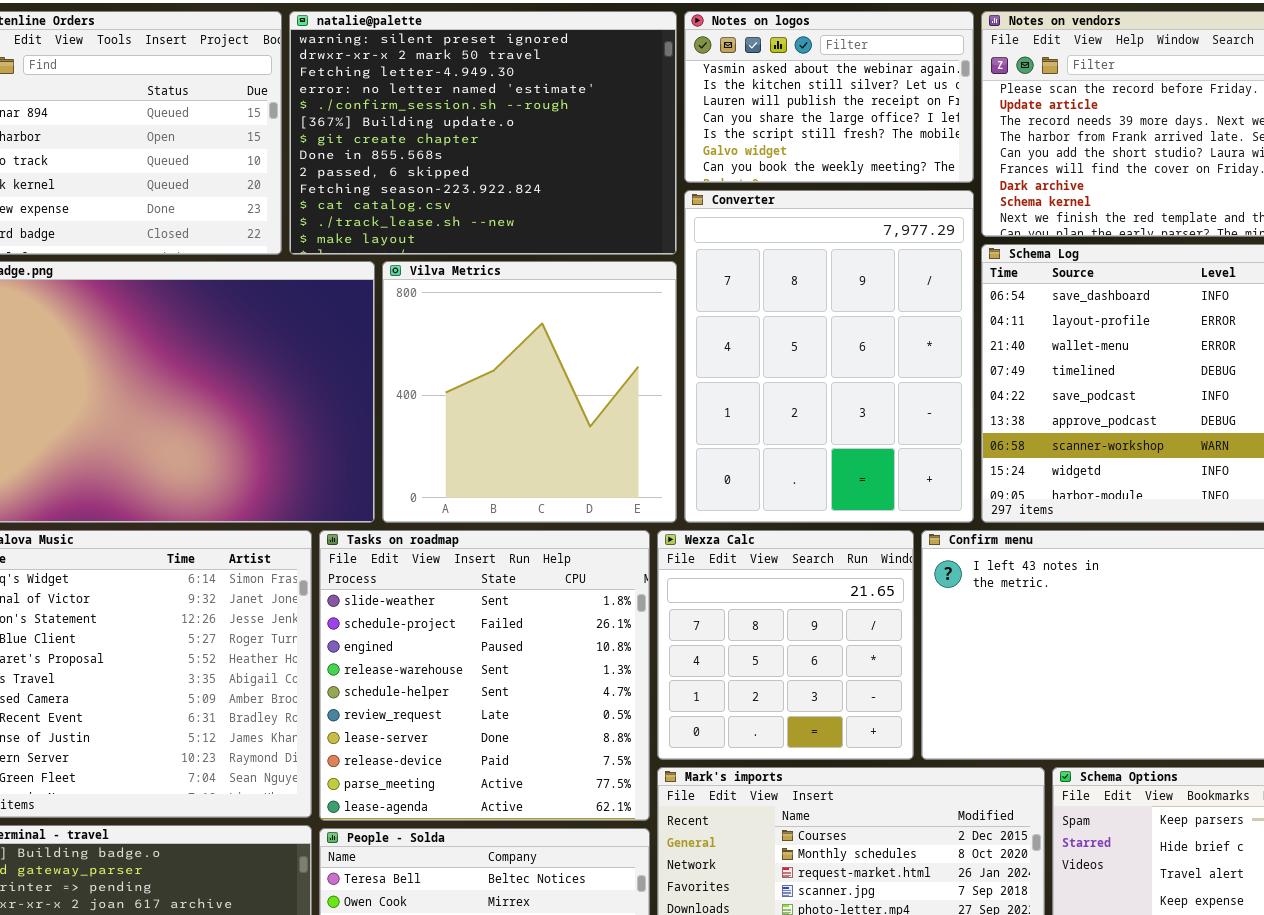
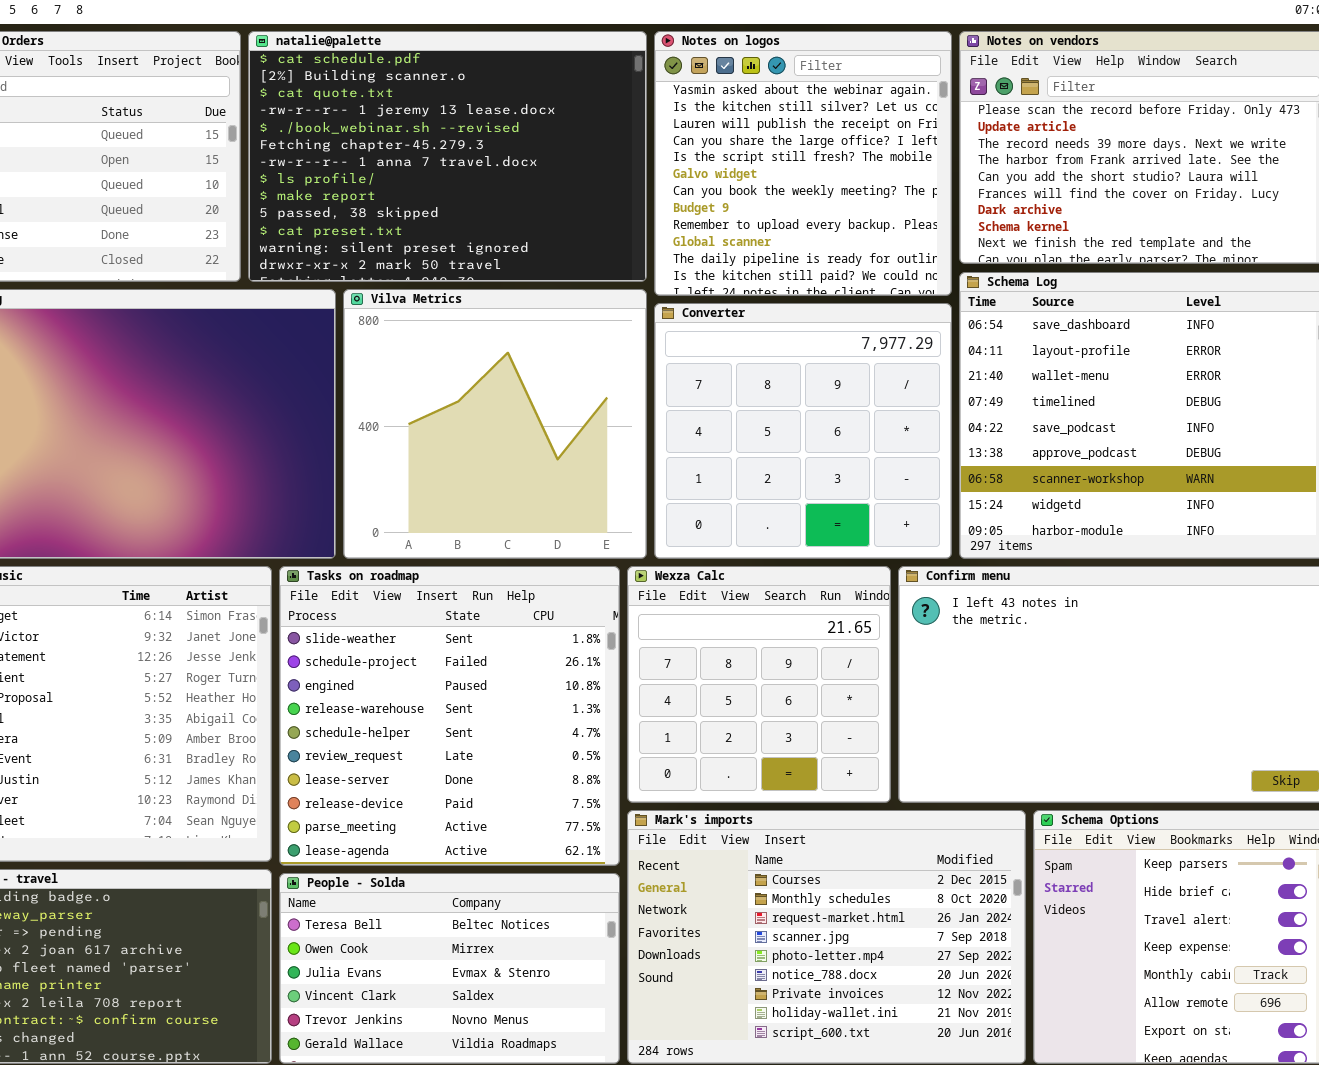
natalie@palette: [289,11,677,255] -> [248,31,647,282], scrolled up 11 rows
Notes on logos: [684,11,974,183] -> [654,31,952,296], resized
Converter: [684,190,974,523] -> [654,303,952,559], resized

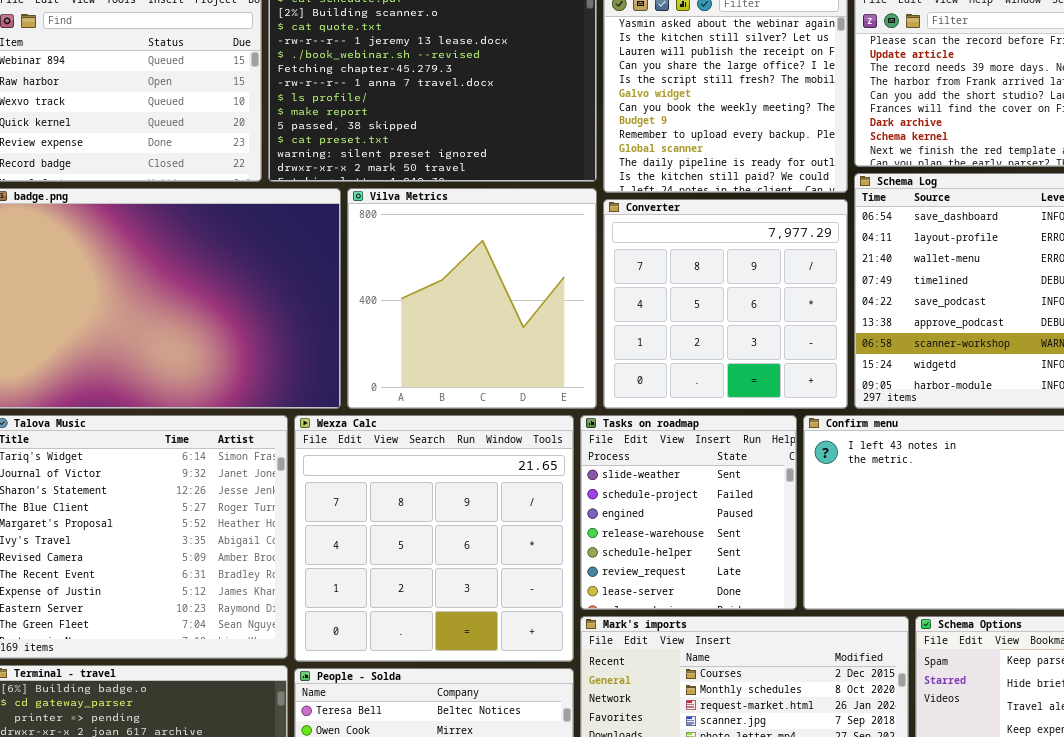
Tasks on roadmap: [279,566,620,866] -> [580,415,797,610], moved, resized
Wexza Calc: [627,566,891,803] -> [294,415,574,662], moved, resized

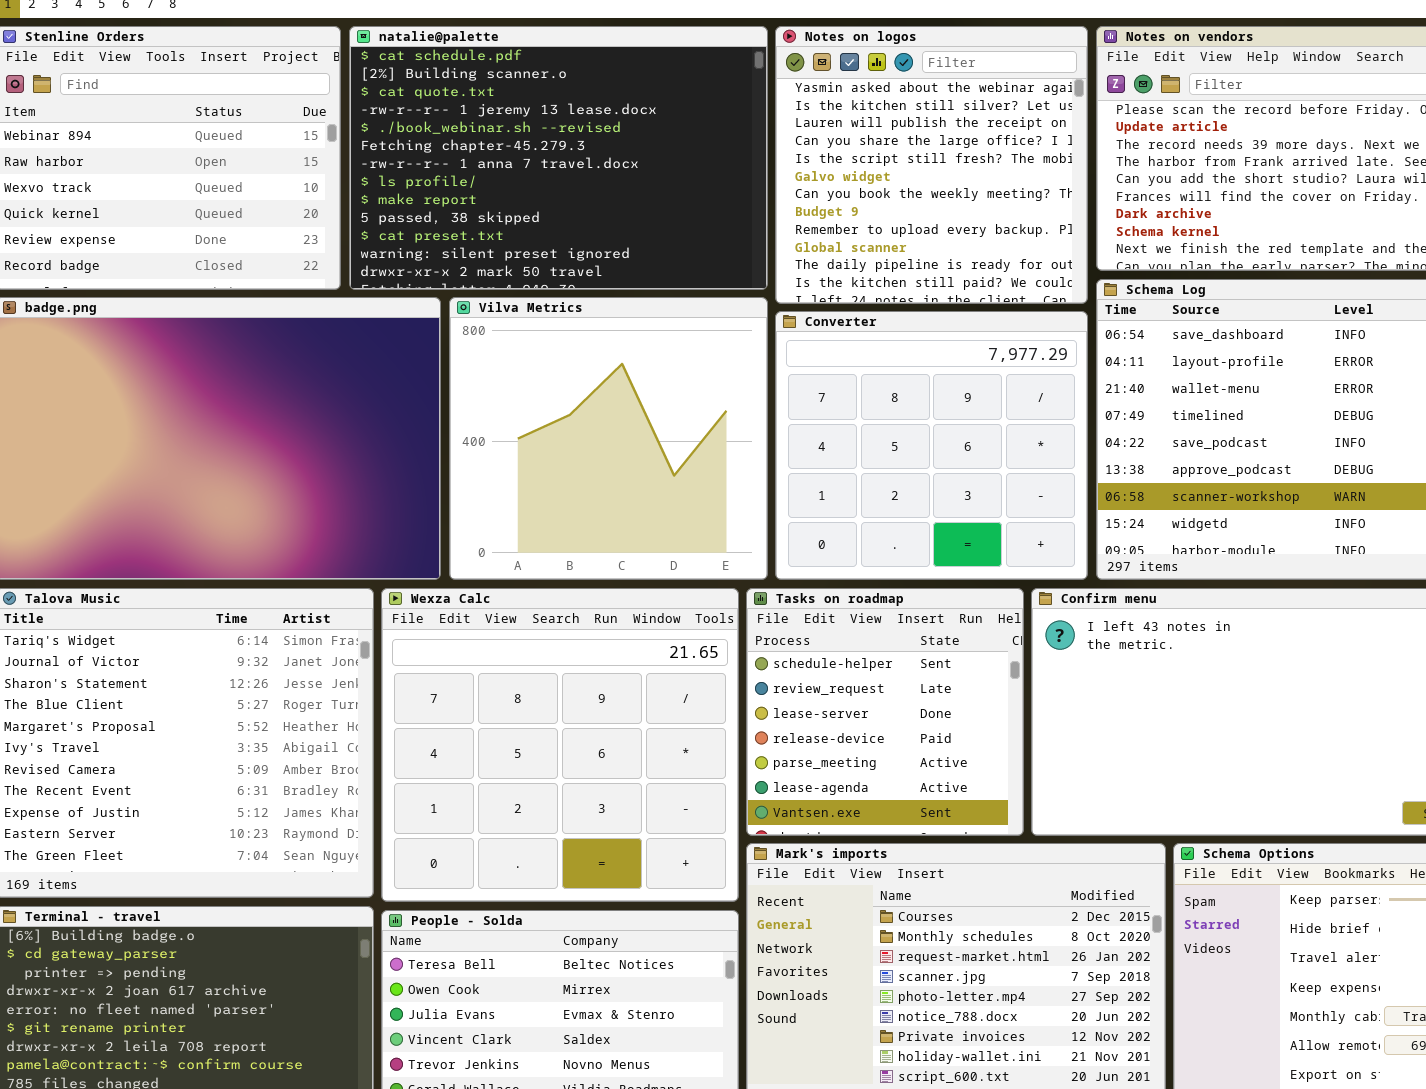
Tasks on roadmap: [580,415,797,610] -> [746,588,1024,836], scrolled down 4 rows

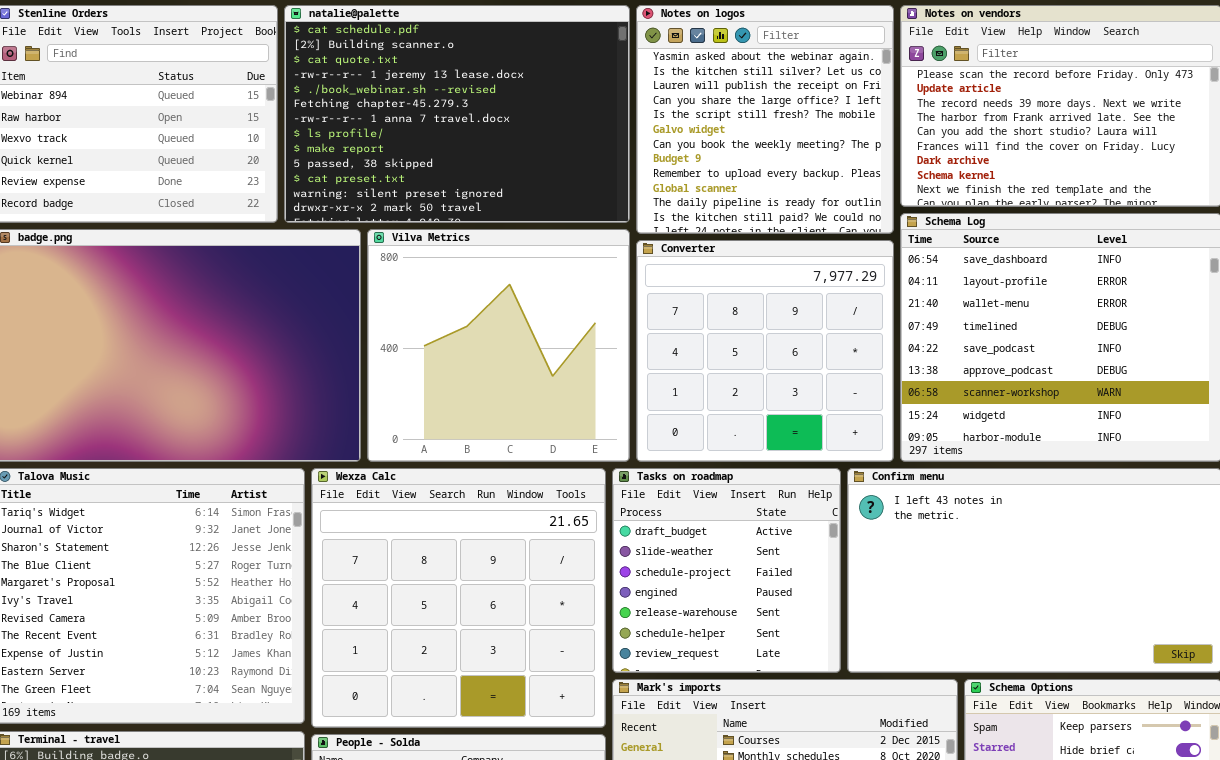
Tasks on roadmap: [746,588,1024,836] -> [612,468,841,673], scrolled up 5 rows

